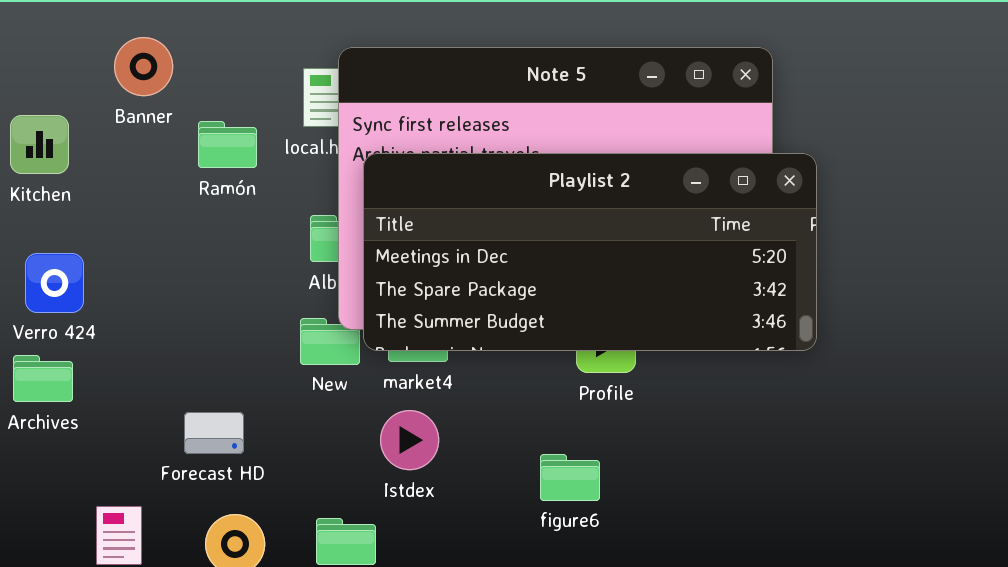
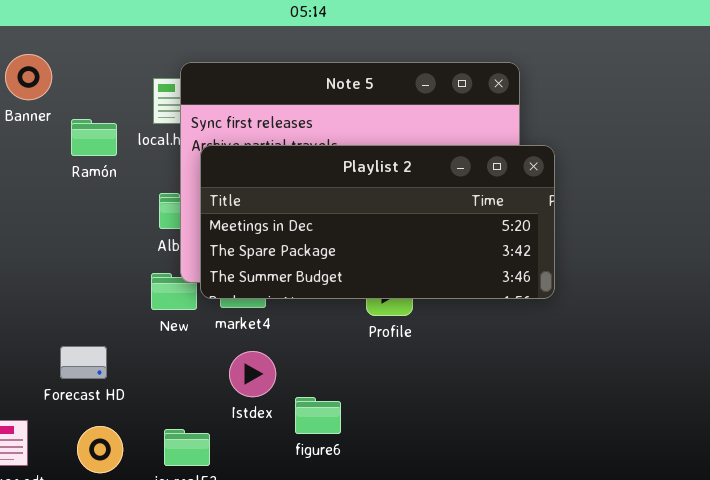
Istdex: [380,410,439,470] -> [229,351,276,397], moved
figure6: [540,454,600,501] -> [295,397,341,434], moved

